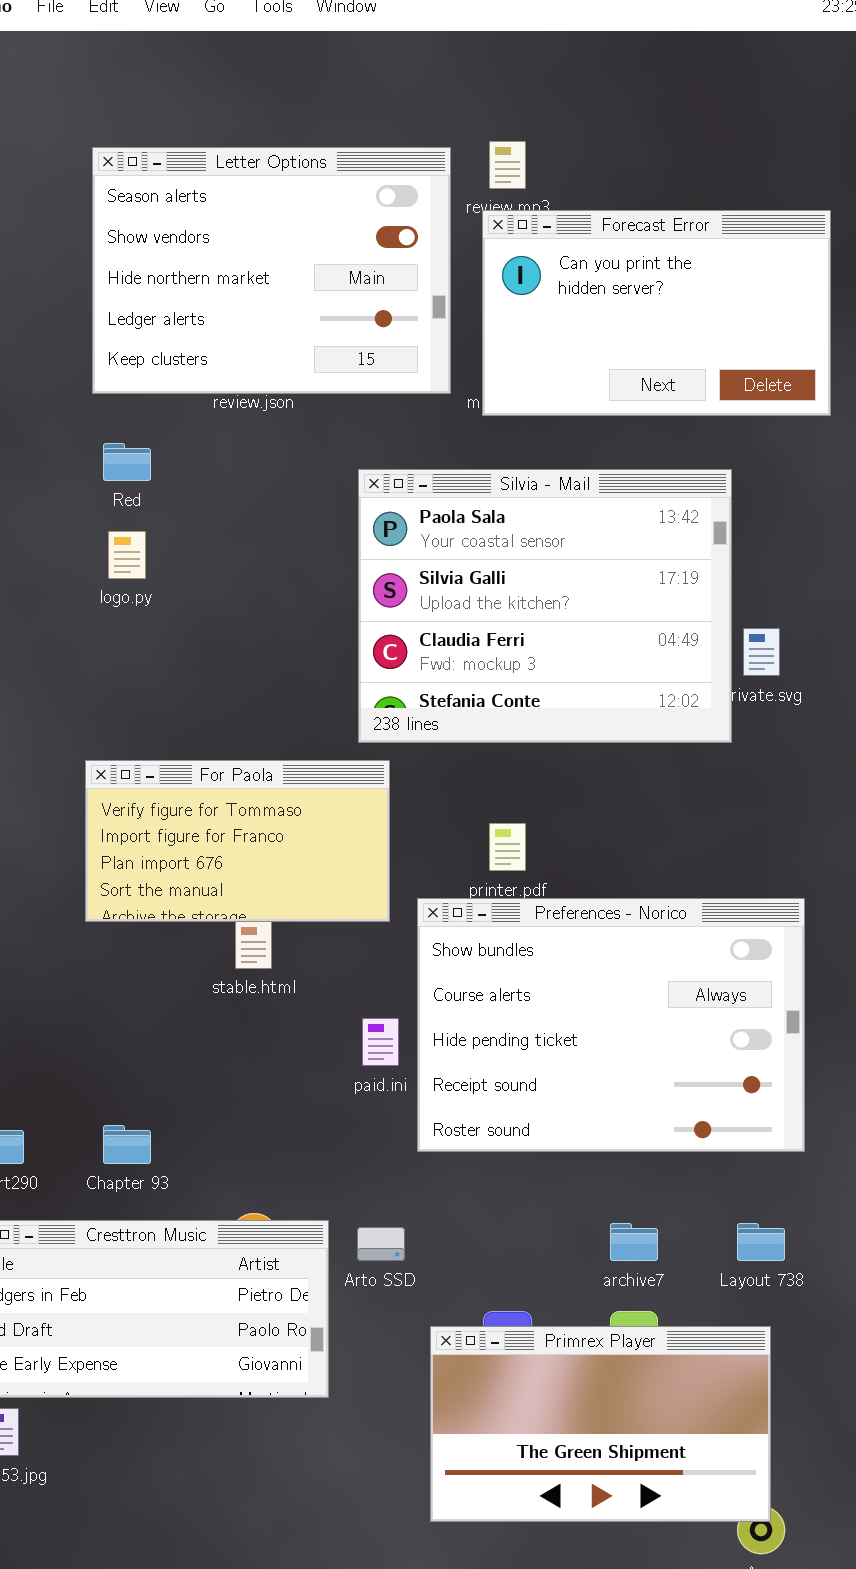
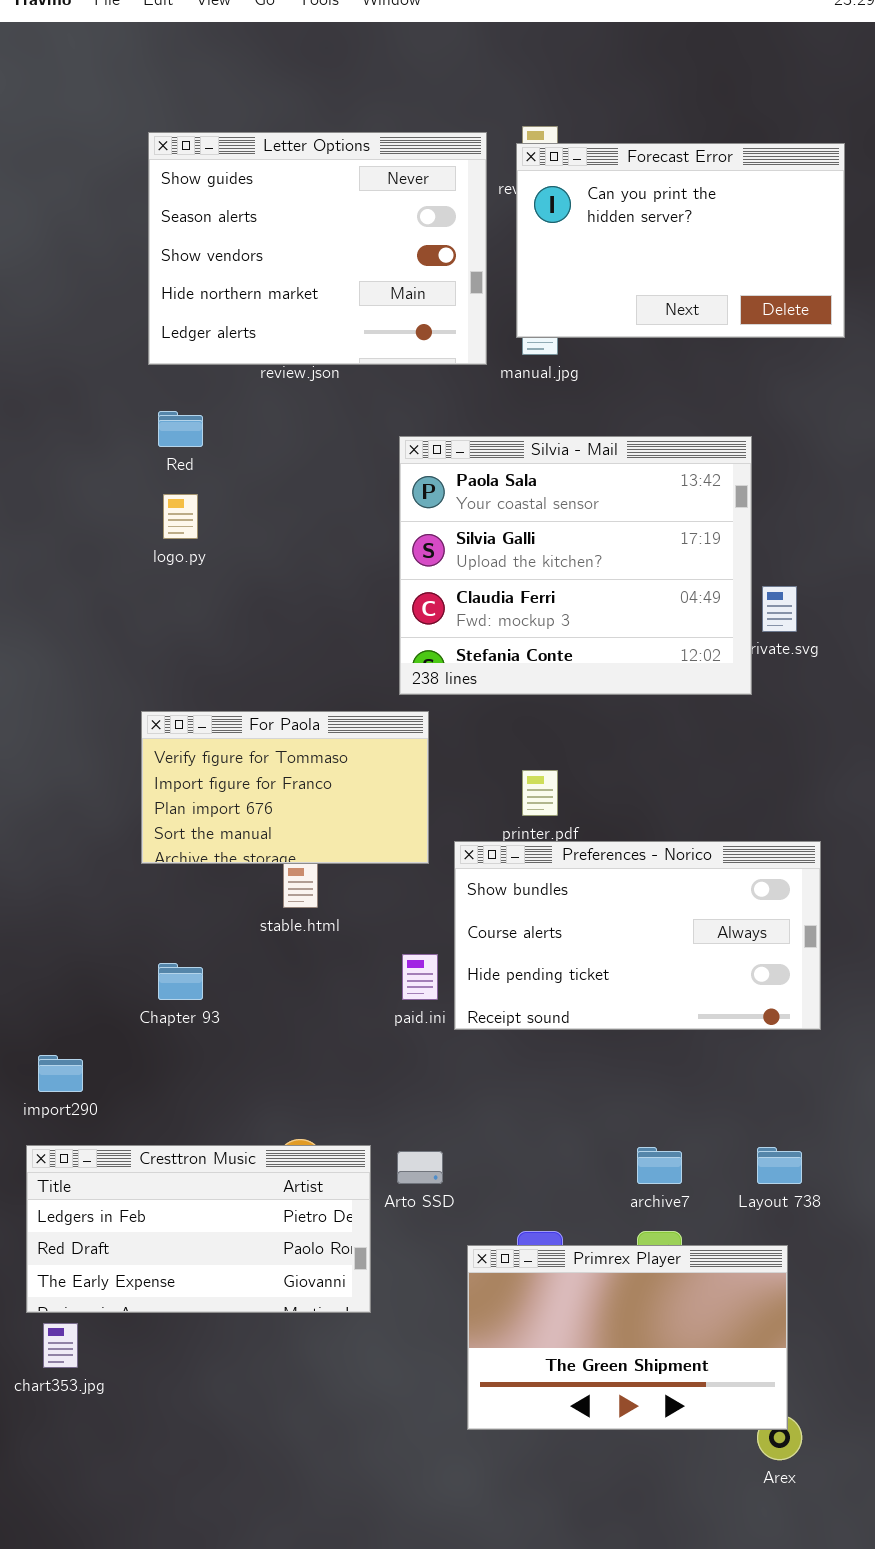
Letter Options: [92,147,451,394] -> [148,132,487,365], scrolled up 1 row
Forecast Error: [482,210,831,416] -> [516,143,845,338], moved
Preferences - Norico: [417,898,805,1152] -> [454,841,821,1030], resized
Chapter 93: [103,1125,151,1164] -> [158,963,203,1000], moved

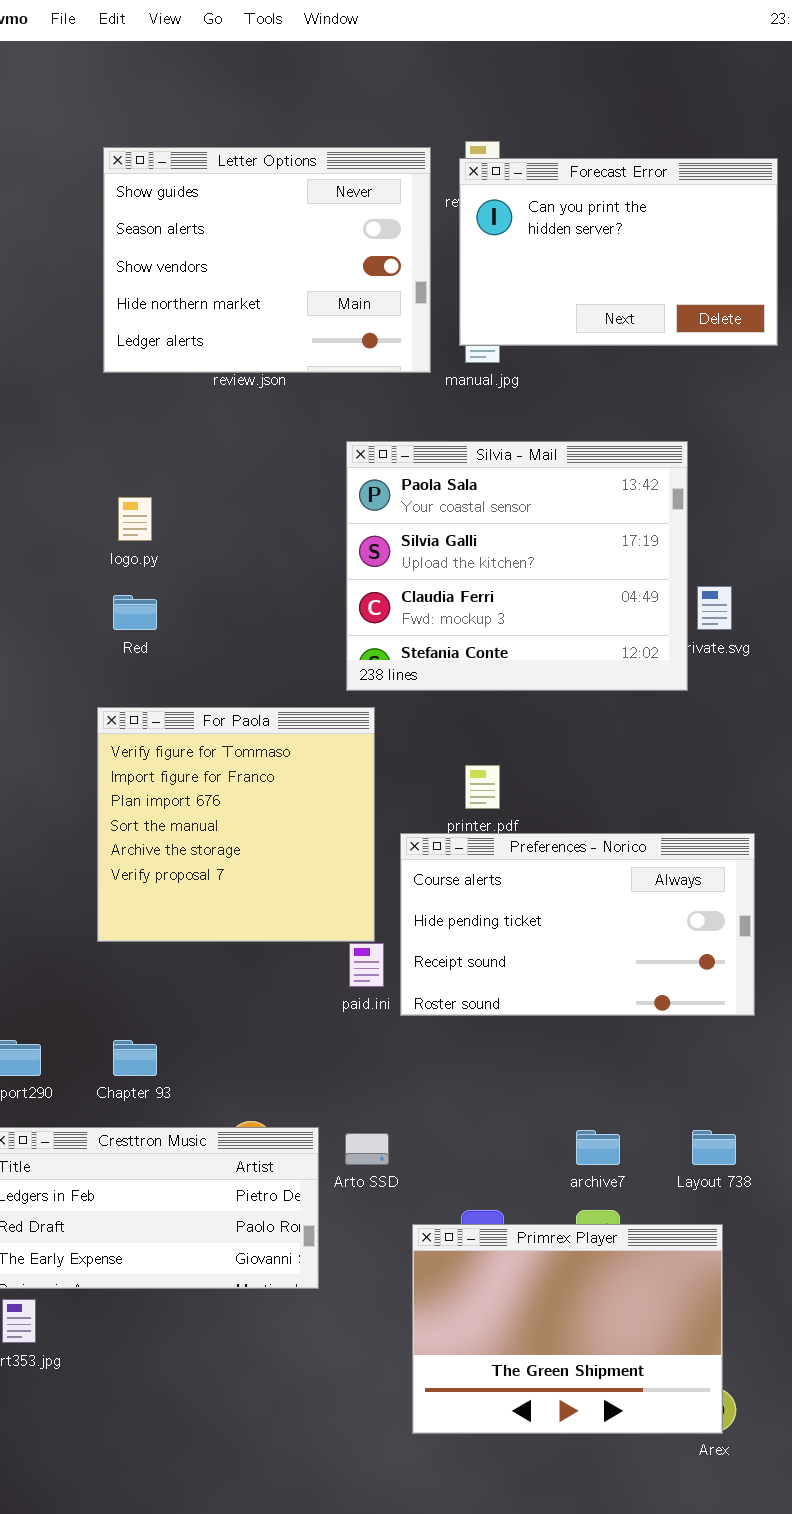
Red: [158,411,203,447] -> [113,595,157,630], moved
For Paola: [141,711,429,864] -> [97,707,375,942], resized
Preferences - Norico: [454,841,821,1030] -> [400,833,755,1016], scrolled down 1 row
Chapter 93: [158,963,203,1000] -> [113,1040,157,1076], moved
Primrex Player: [467,1245,788,1430] -> [412,1224,723,1434], resized

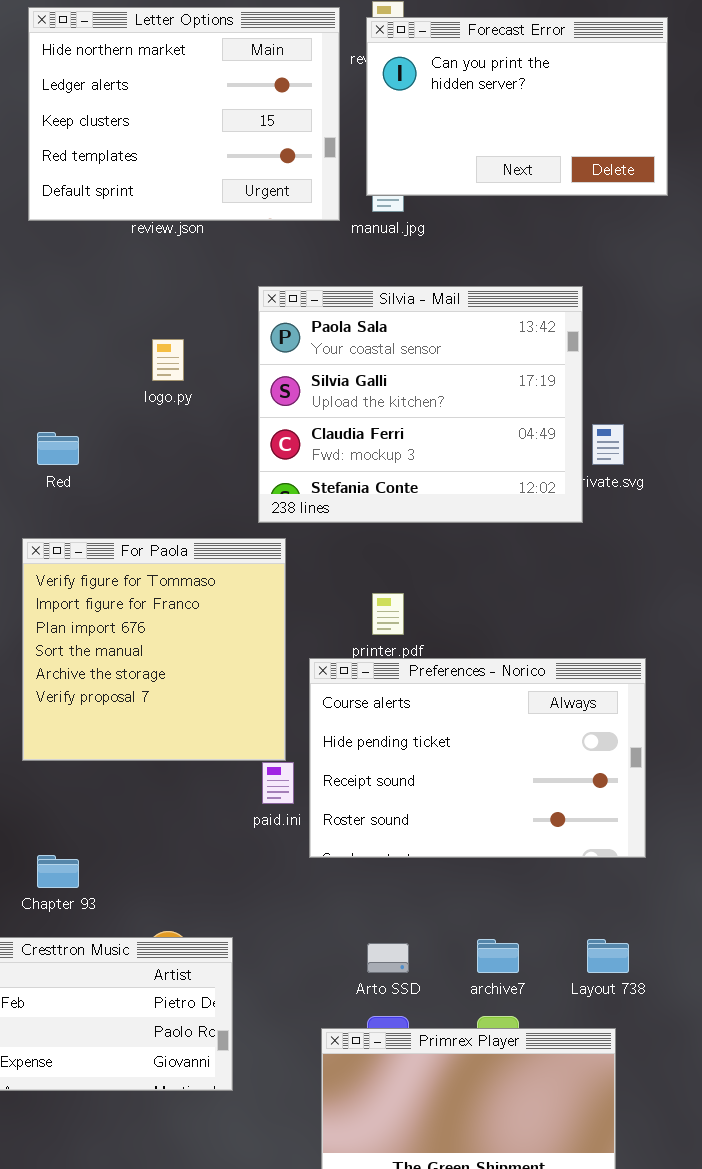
Letter Options: [103,147,431,373] -> [28,7,340,221], scrolled down 3 rows
logo.py: [118,497,152,541] -> [152,339,184,381], moved
Preferences - Norico: [400,833,755,1016] -> [309,658,646,858], resized
Arto SSD: [345,1133,389,1165] -> [367,943,409,973], moved

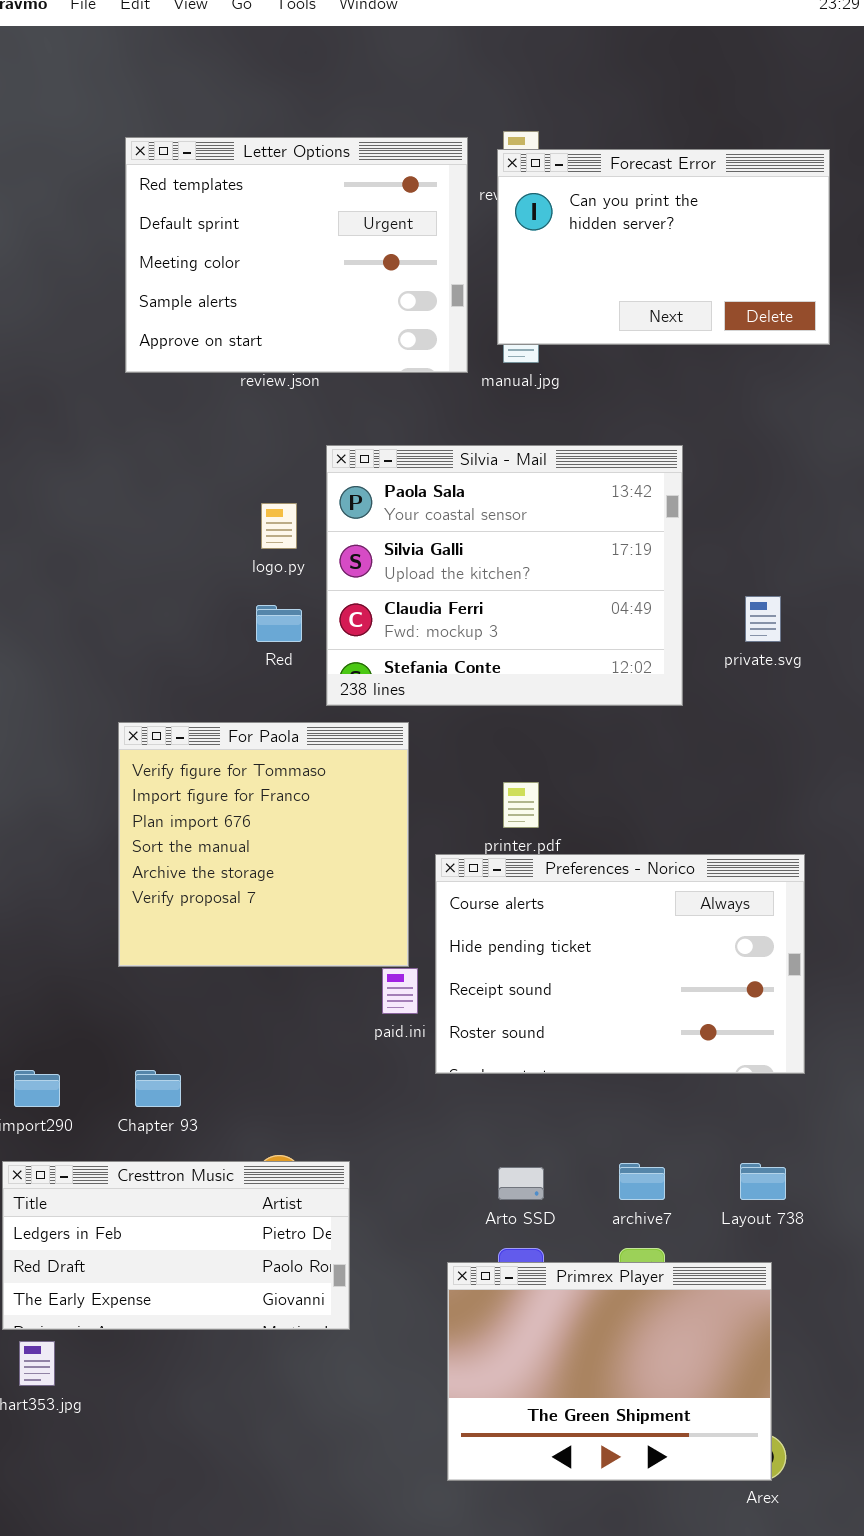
Letter Options: [28,7,340,221] -> [125,137,468,373], scrolled down 3 rows
Silvia - Mail: [258,286,583,523] -> [326,445,683,706], moved
Red: [37,432,79,465] -> [256,605,302,642], moved

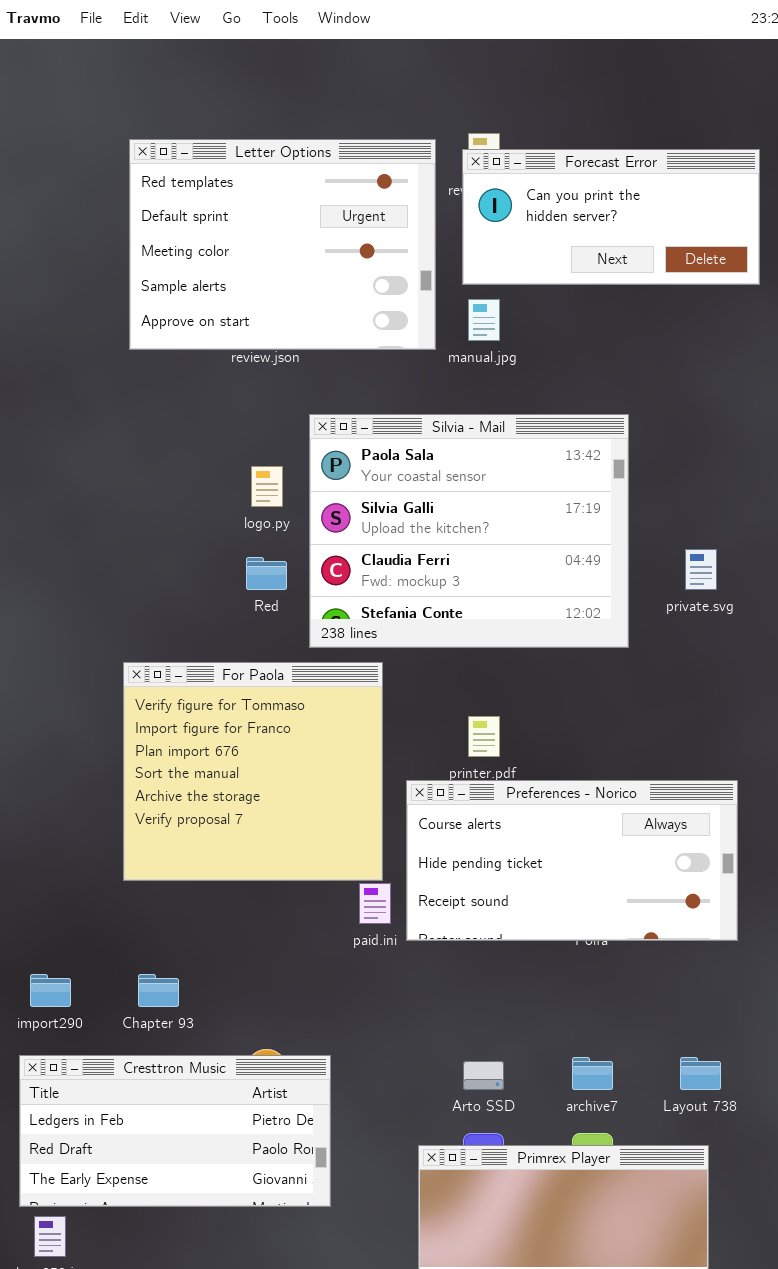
Forecast Error: [497,149,830,345] -> [462,149,760,285], resized
Preferences - Norico: [435,854,805,1074] -> [406,780,738,941], resized

